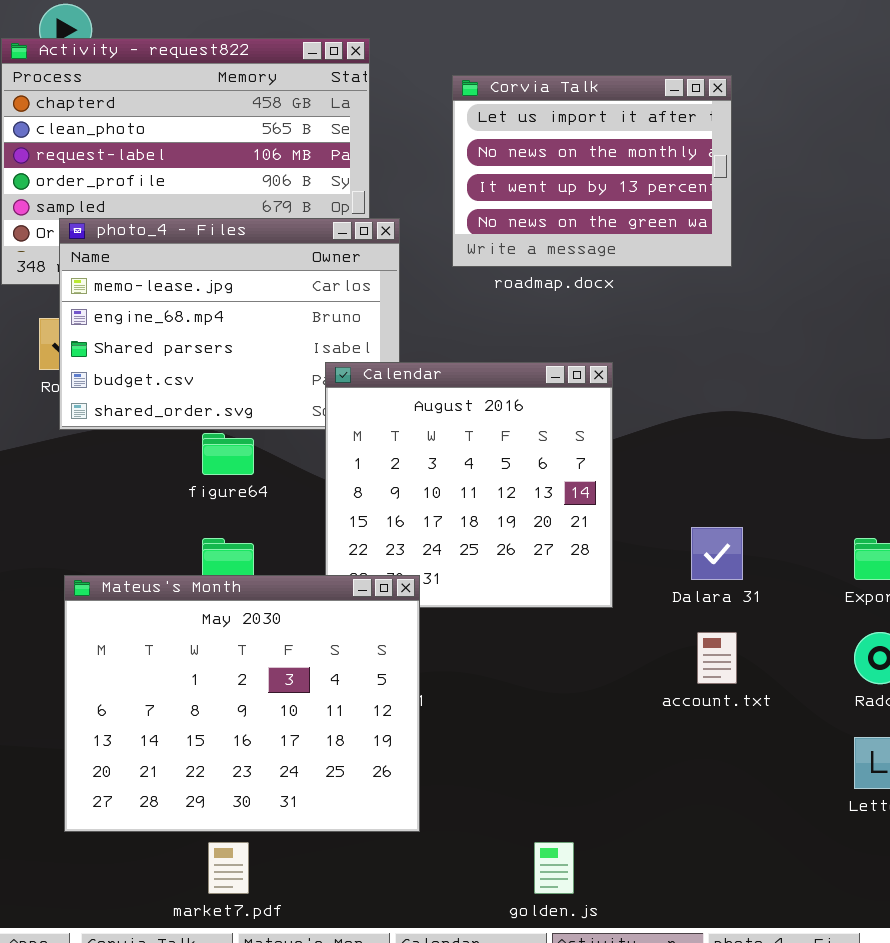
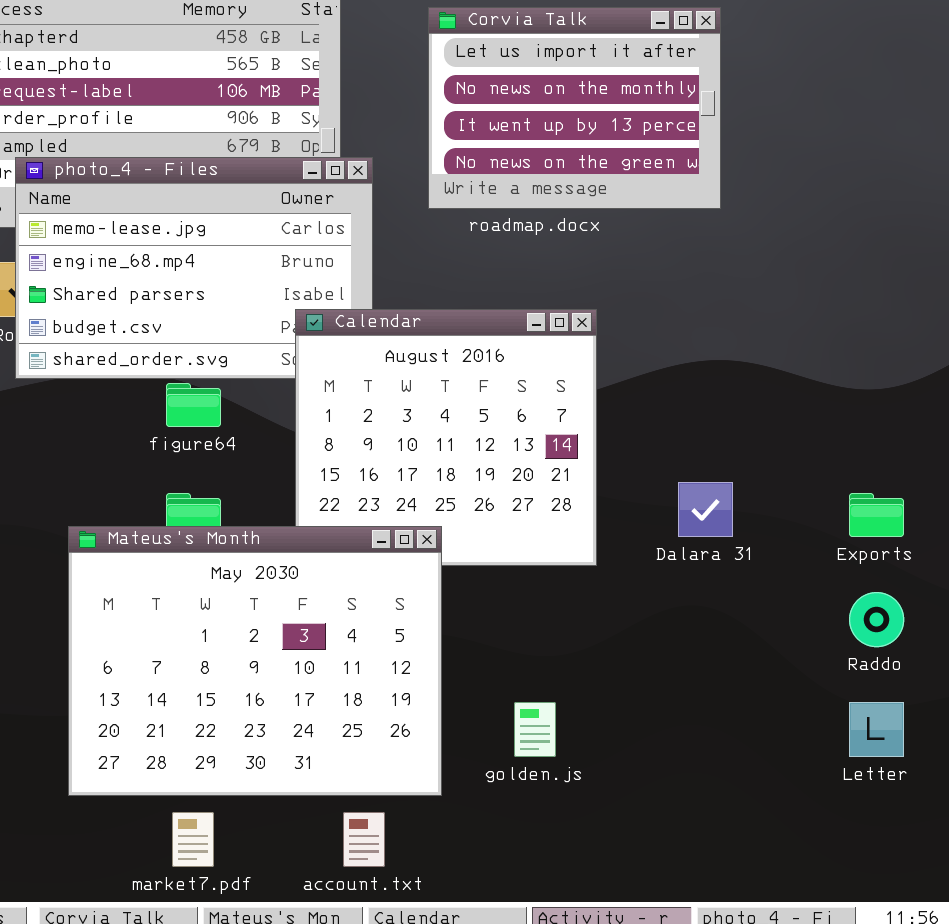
Mateus's Month: [64,575,420,832] -> [68,526,442,796], moved
account.txt: [697,632,737,684] -> [343,812,385,867], moved
golden.js: [534,842,574,894] -> [514,702,556,757], moved

